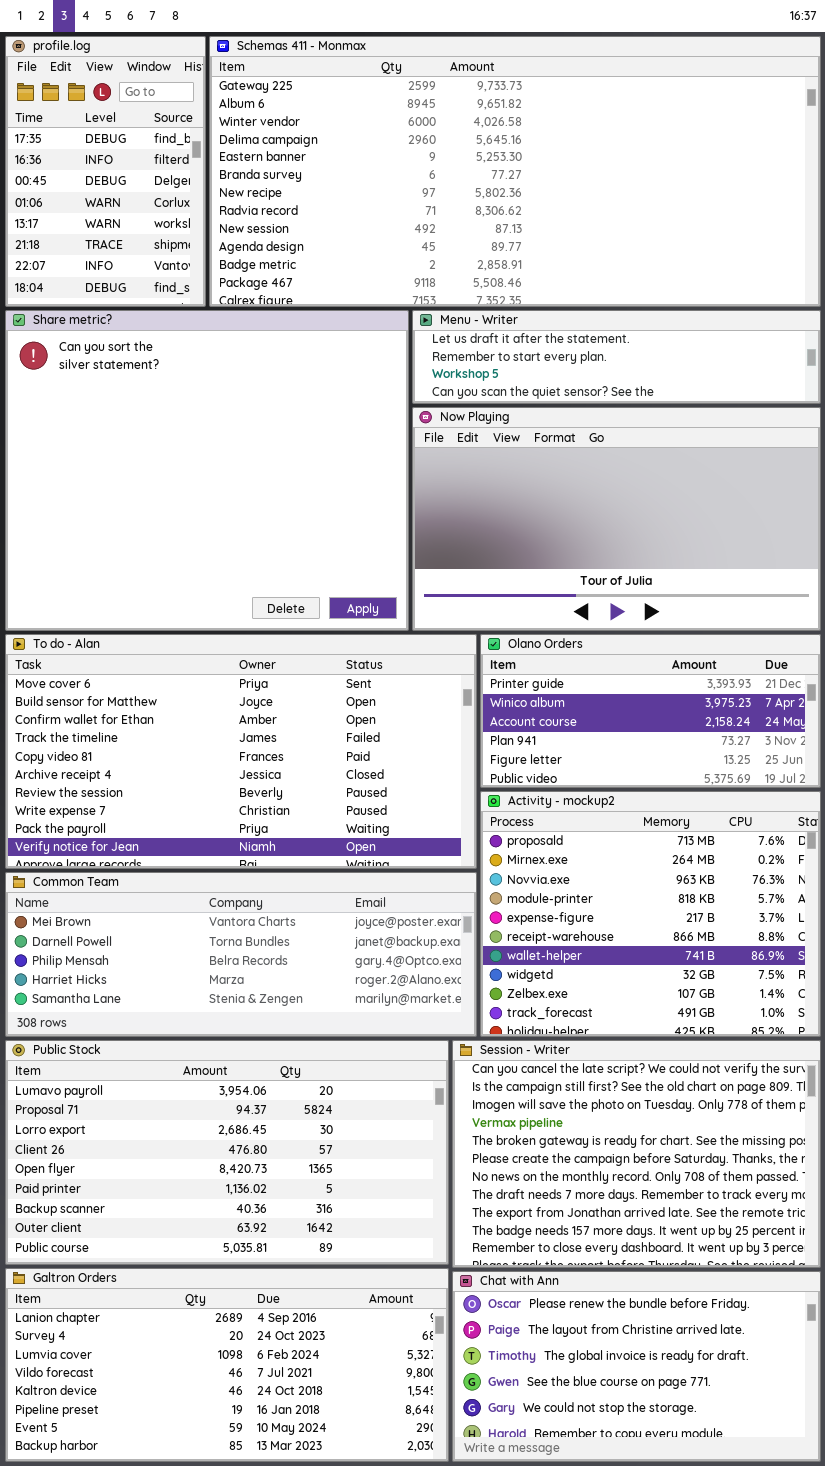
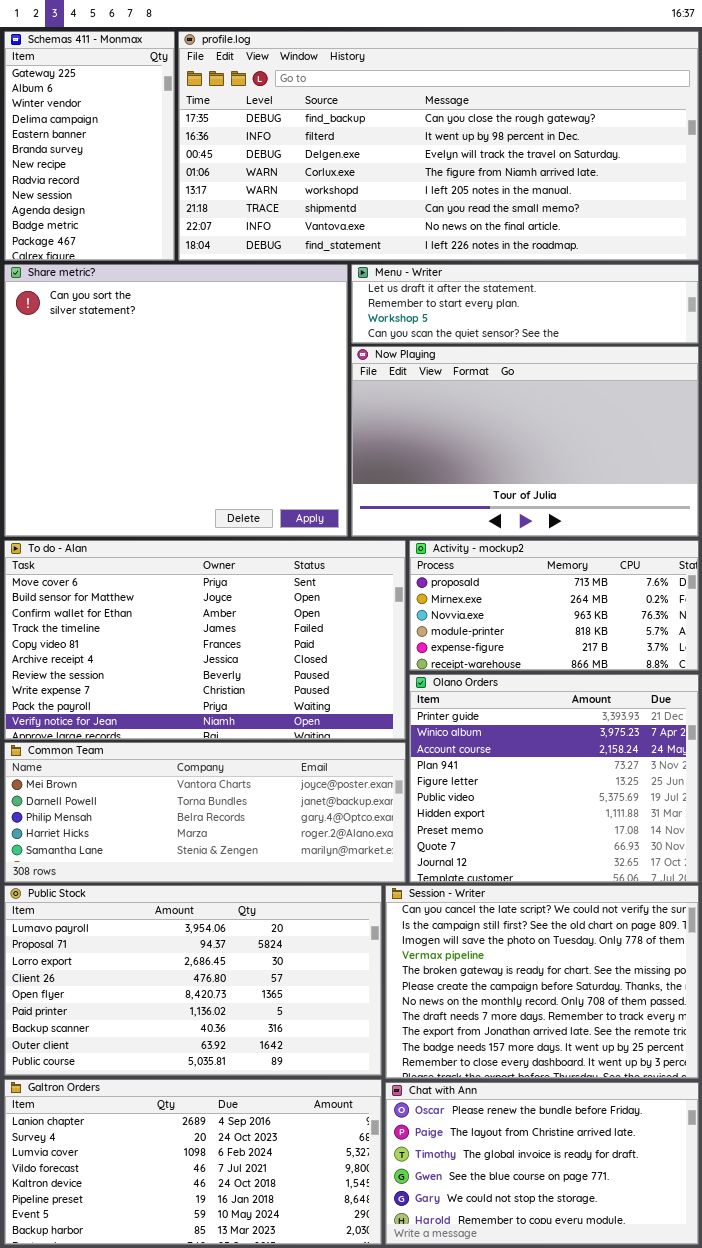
profile.log: [5,36,206,307] -> [178,31,699,261], moved, resized
Schemas 411 - Monmax: [209,36,821,307] -> [4,31,175,261], moved, resized
Olano Orders: [480,634,821,788] -> [409,674,699,883], moved, resized
Activity - mockup2: [480,791,821,1037] -> [409,540,699,671], moved, resized

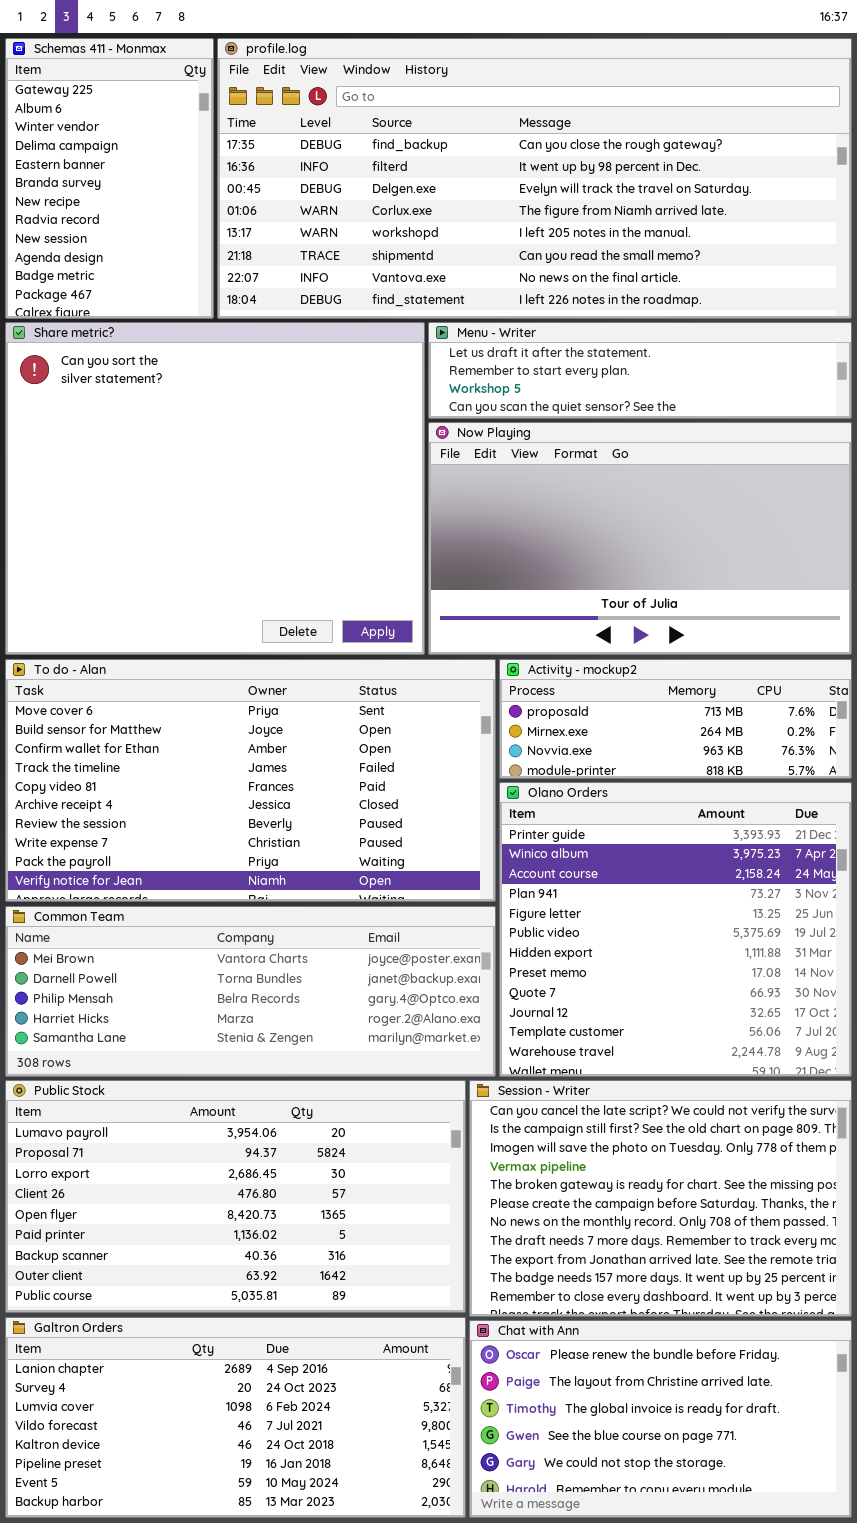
Activity - mockup2: [409,540,699,671] -> [499,659,852,779], resized
Olano Orders: [409,674,699,883] -> [499,782,852,1077], resized

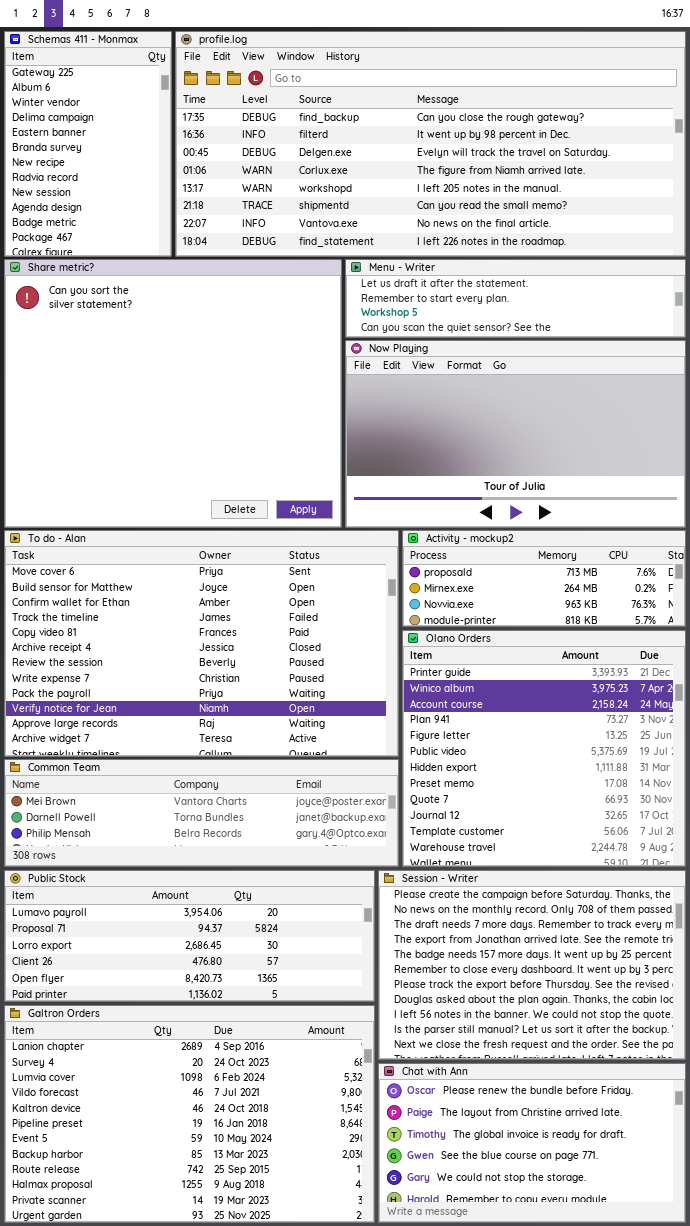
To do - Alan: [5,659,496,902] -> [4,530,399,757], resized
Common Team: [5,906,496,1077] -> [4,759,399,867], resized
Public Stock: [5,1080,466,1313] -> [4,870,375,1002], resized
Session - Writer: [469,1080,852,1317] -> [378,870,686,1060], scrolled down 5 rows
Galtron Orders: [5,1317,466,1518] -> [4,1005,375,1223], resized

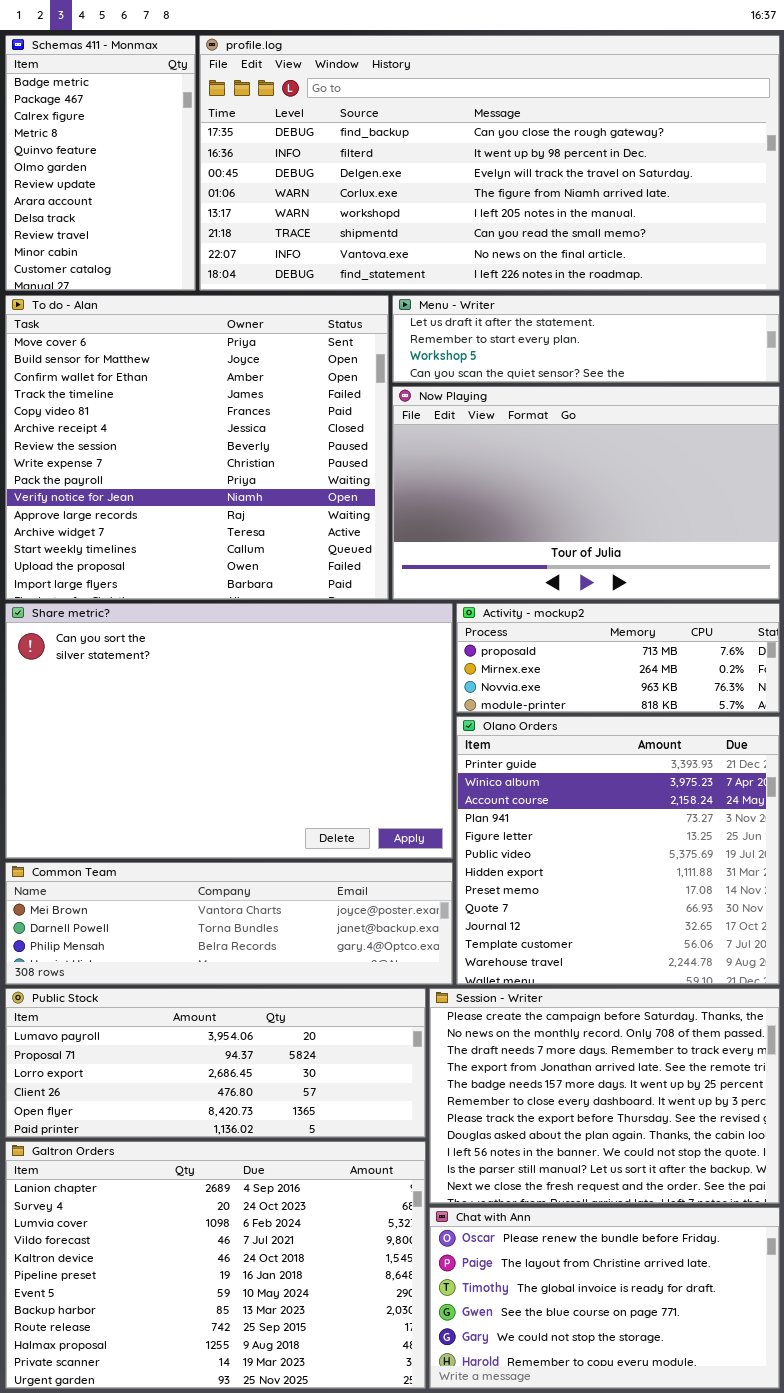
Schemas 411 - Monmax: [4,31,172,257] -> [5,35,196,291], scrolled down 10 rows
Share metric?: [4,259,342,528] -> [5,603,453,859], moved, resized
To do - Alan: [4,530,399,757] -> [5,295,389,600], moved, resized

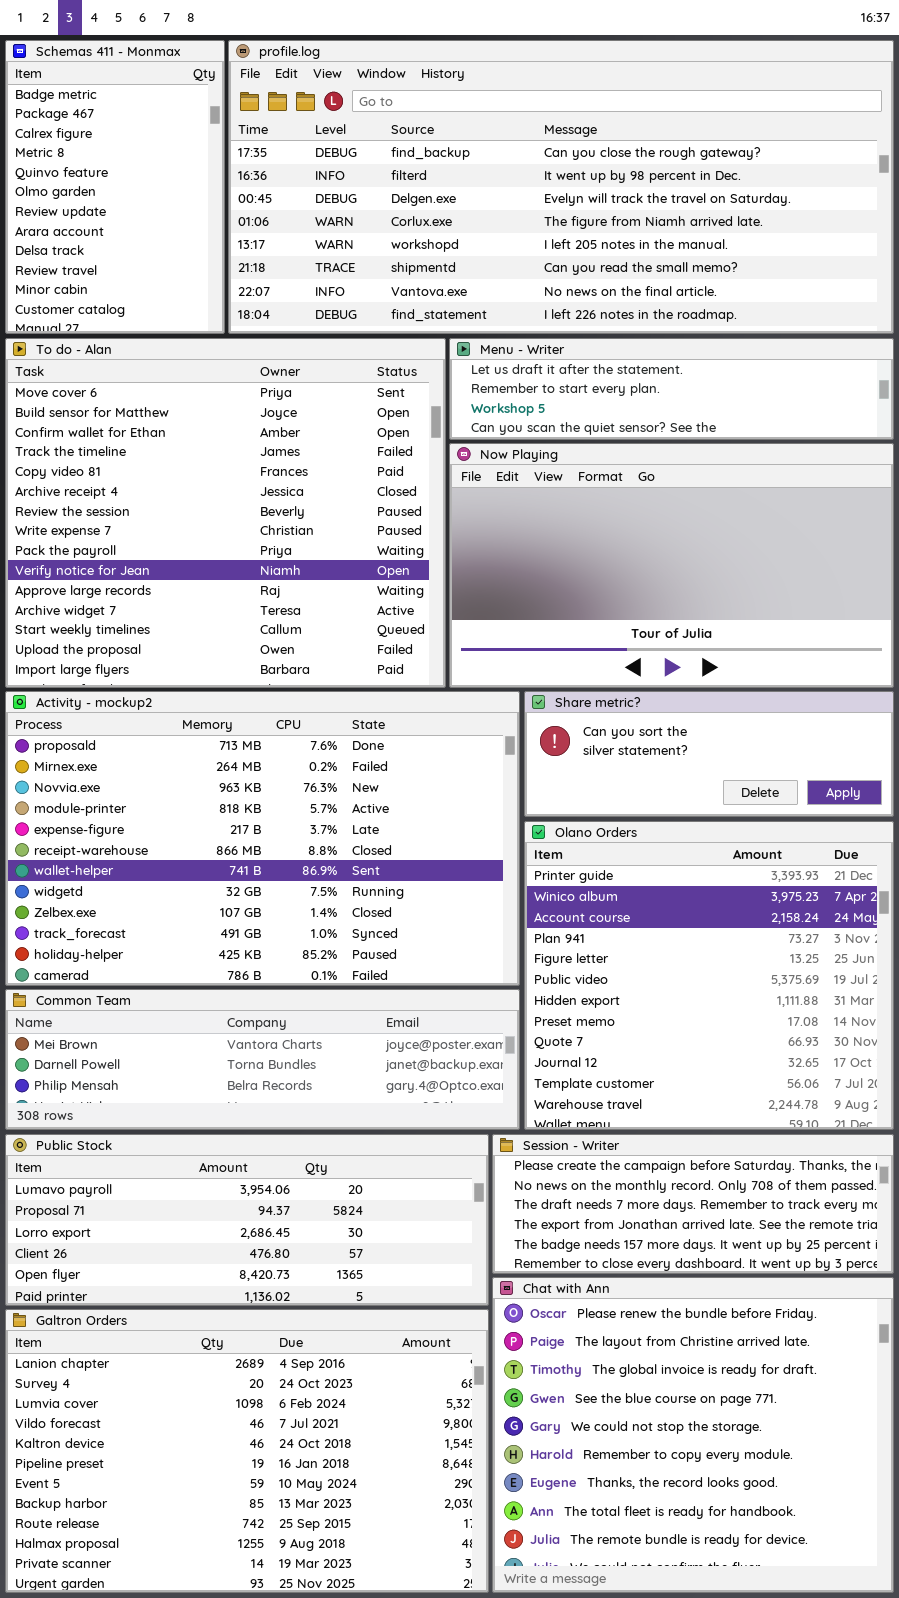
Share metric?: [5,603,453,859] -> [524,691,894,817], moved, resized
Activity - mockup2: [456,603,780,713] -> [5,691,520,986], moved, resized
Session - Writer: [429,988,780,1204] -> [492,1134,894,1274], resized
Chat with Ann: [429,1207,780,1389] -> [492,1277,894,1593], resized

